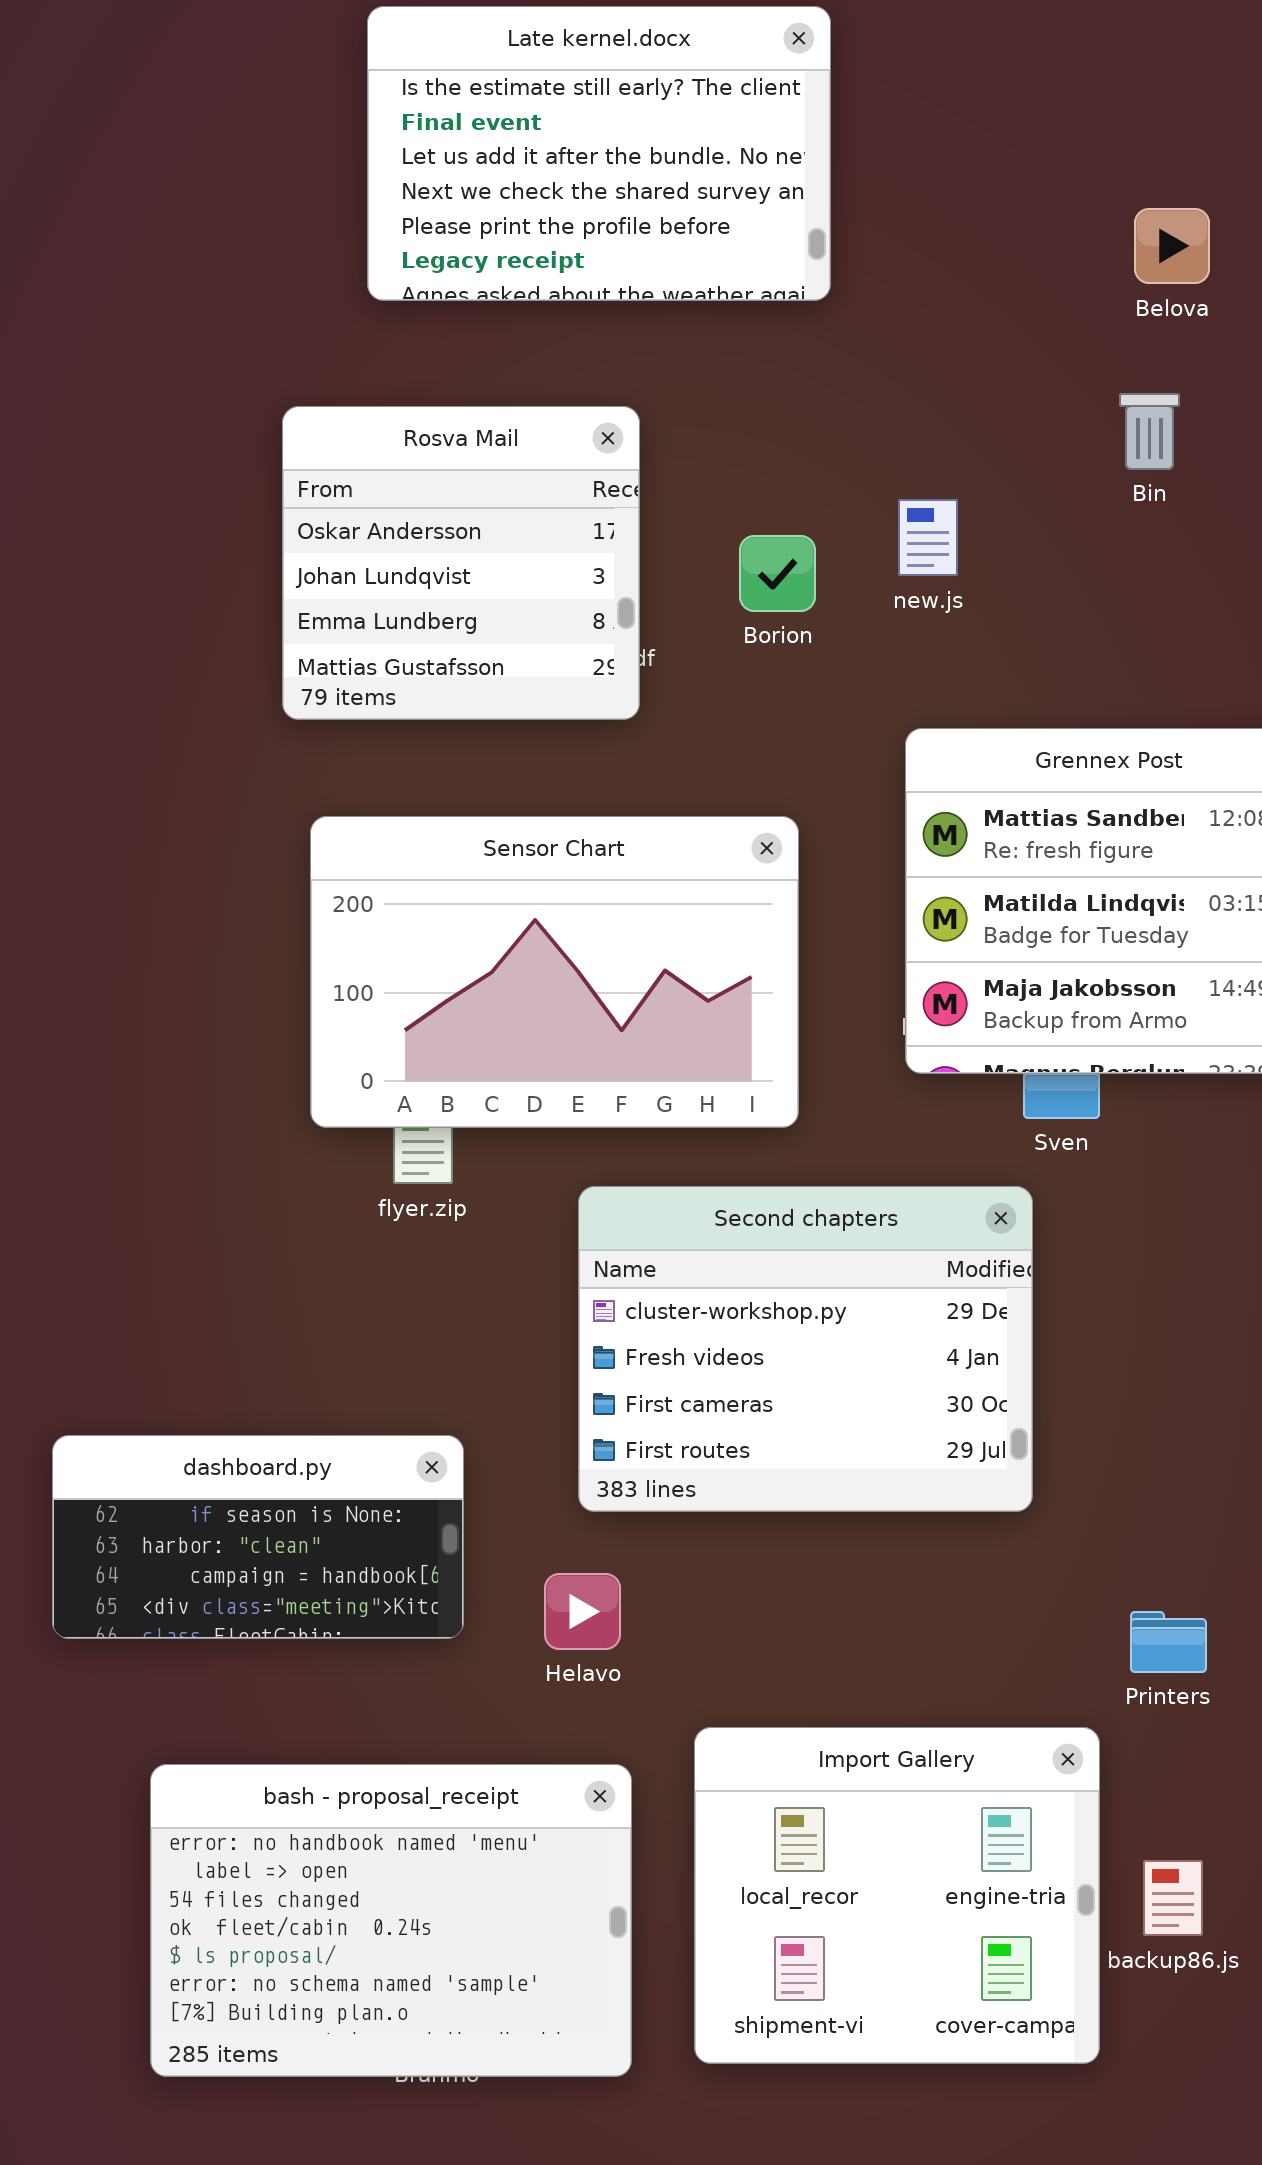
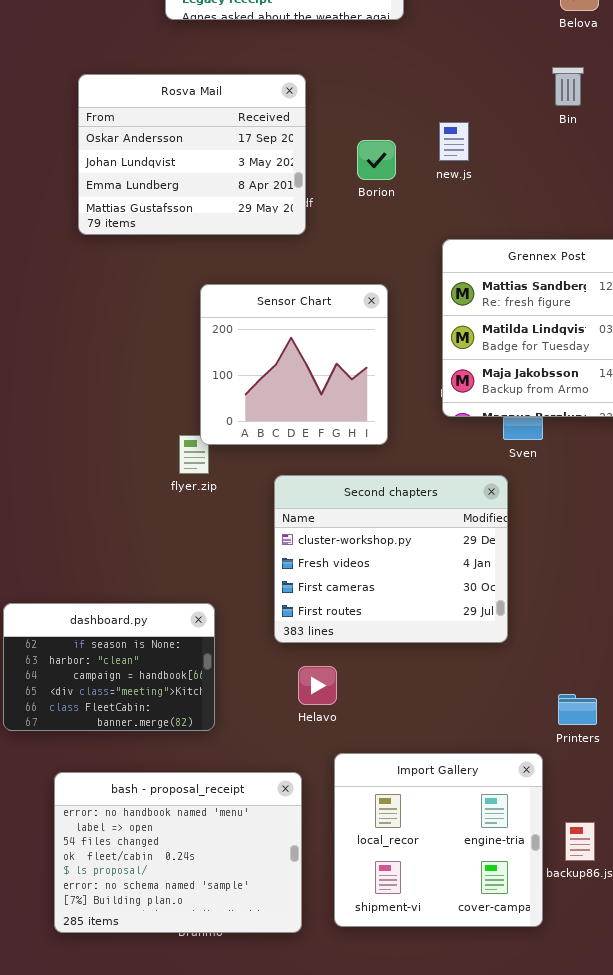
Rosva Mail: [282,406,640,720] -> [78,74,306,235], resized
Sensor Chart: [310,816,799,1128] -> [200,284,388,445], resized
dashboard.py: [52,1435,464,1639] -> [3,603,215,731], resized
Helavo: [544,1573,621,1650] -> [298,666,337,705], moved

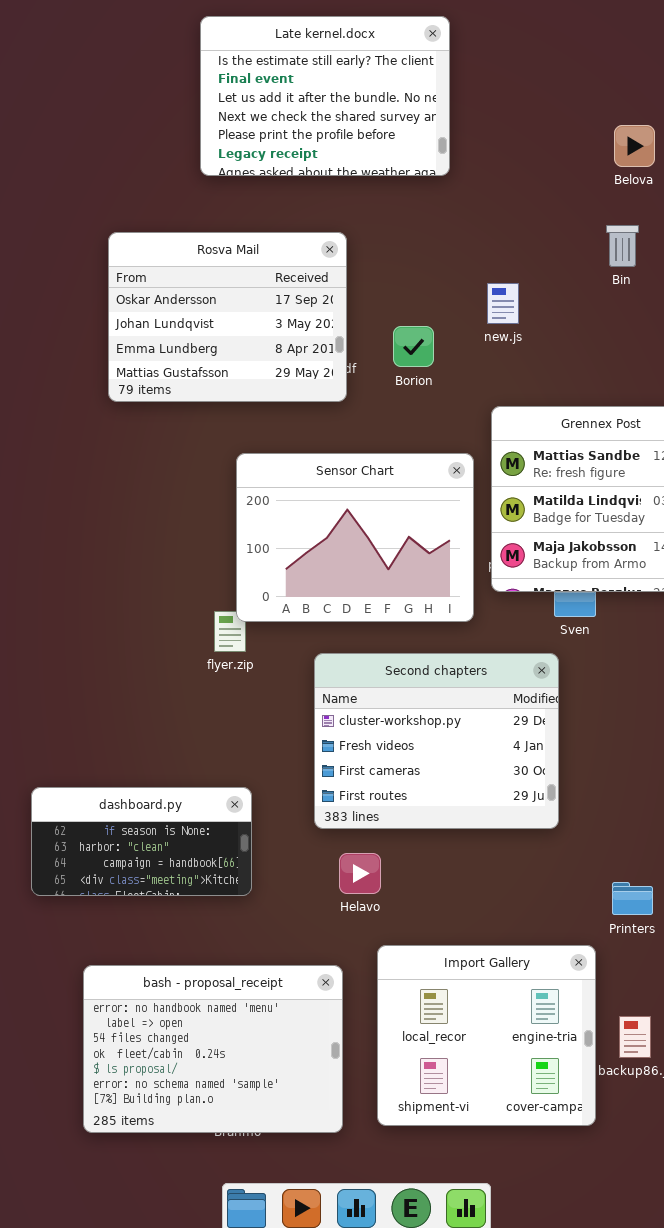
Borion: [357,140,396,180] -> [393,326,434,367], moved
Sensor Chart: [200,284,388,445] -> [236,453,474,622], resized
dashboard.py: [3,603,215,731] -> [31,787,252,896], resized

